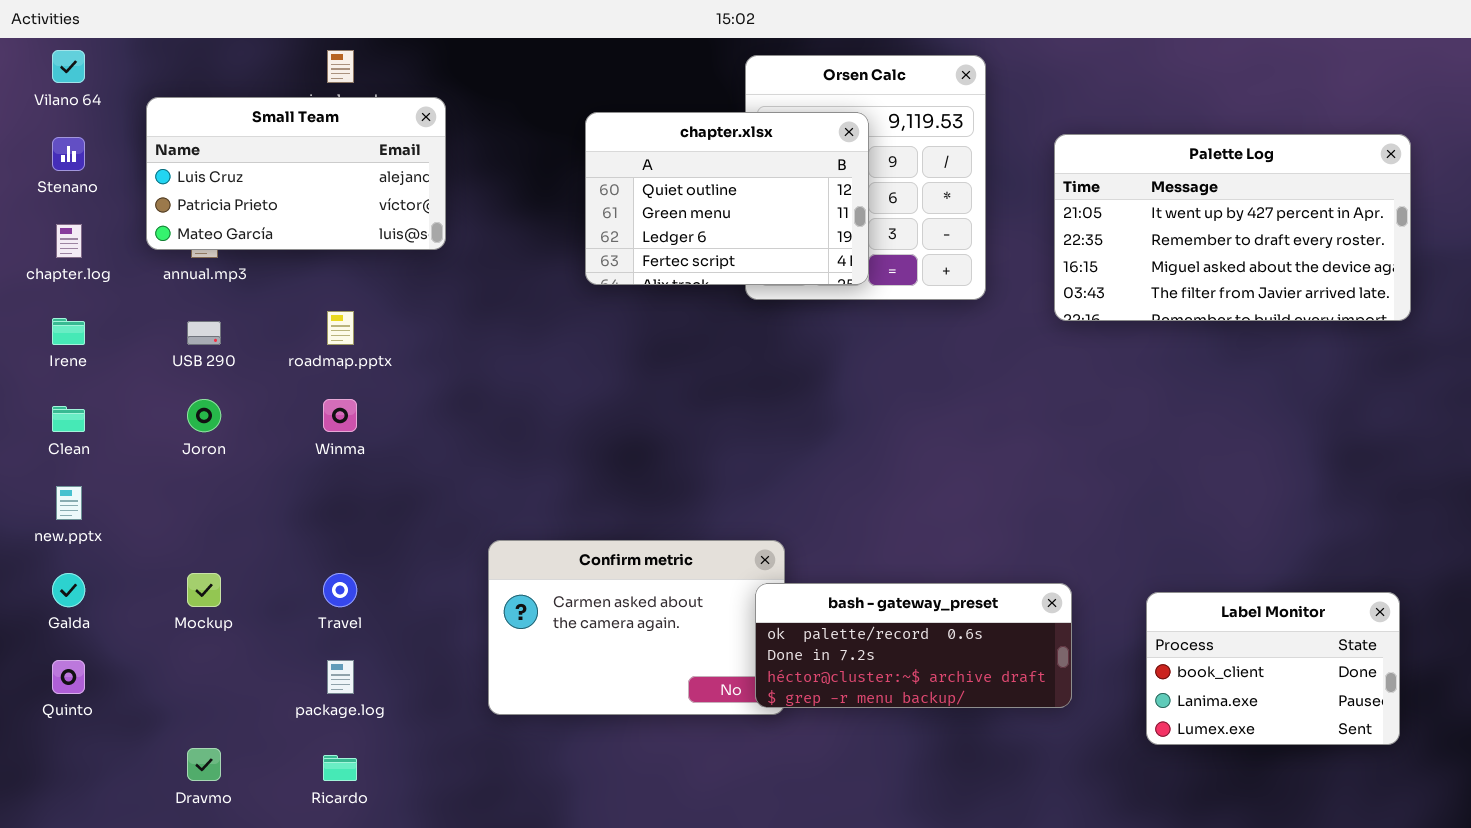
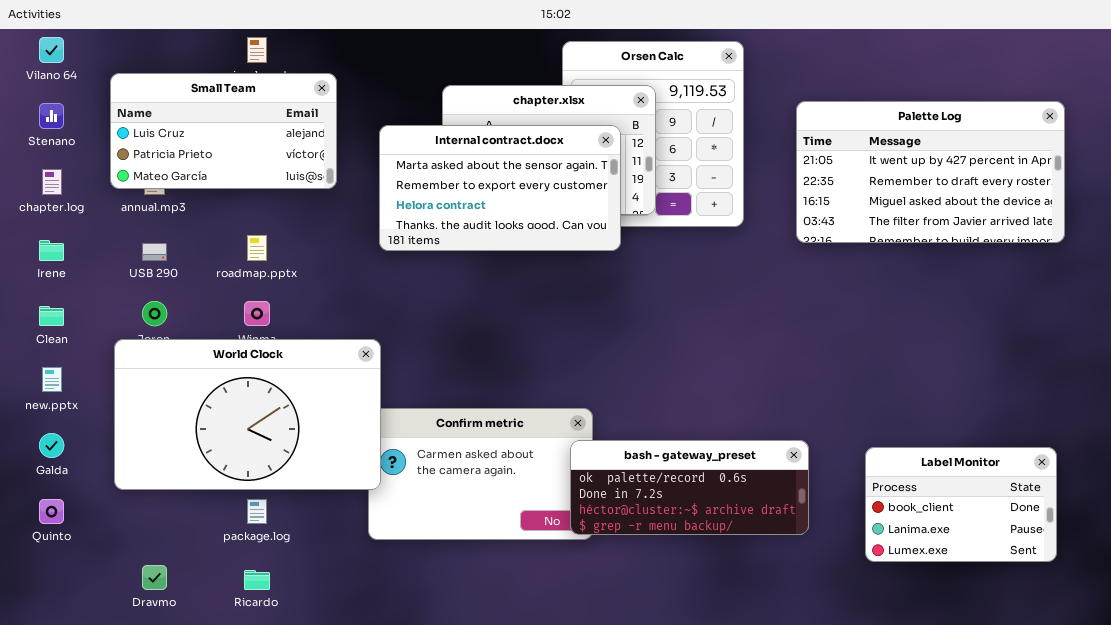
Internal contract.docx: none -> [379,125,621,251], opened
World Clock: none -> [114,339,381,490], opened

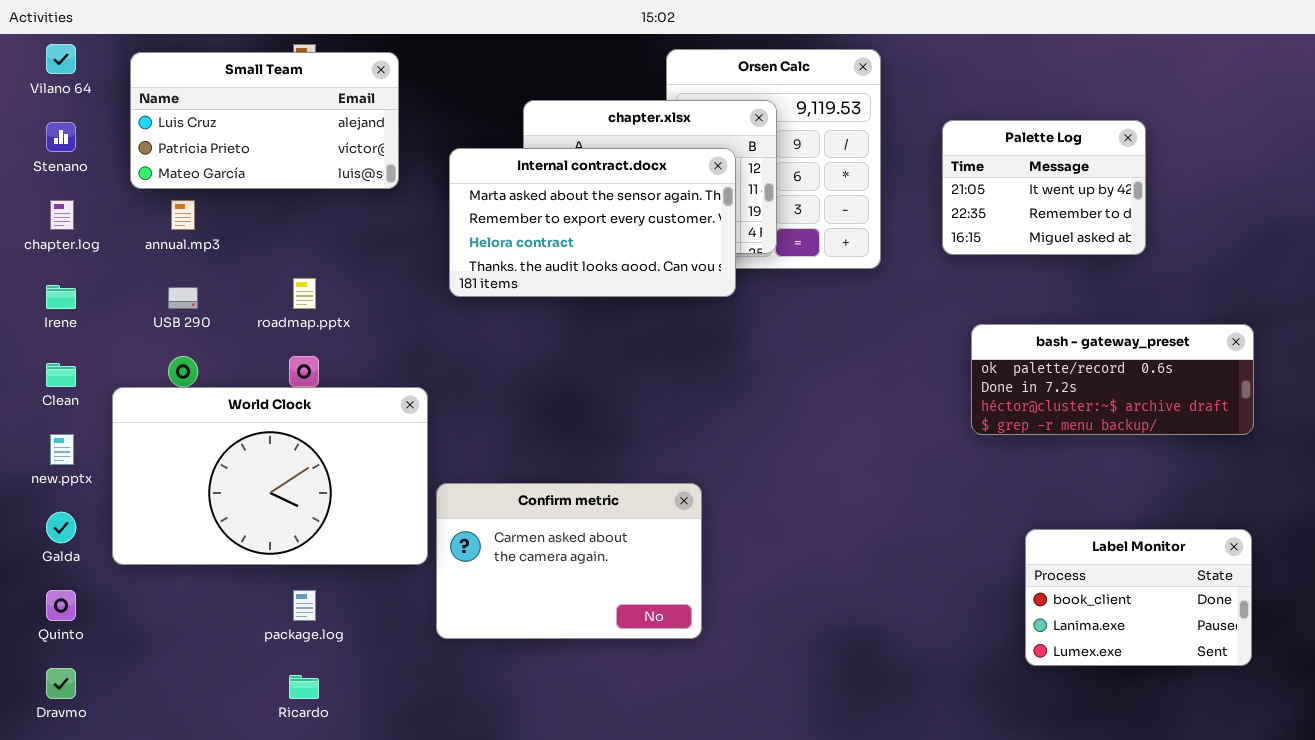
Small Team: [110,73,337,189] -> [130,52,399,189], moved
Palette Log: [796,101,1065,243] -> [942,120,1146,255], resized
World Clock: [114,339,381,490] -> [112,387,428,565], moved
bash - gateway_preset: [570,440,809,535] -> [971,324,1254,435], moved
Dravmo: [142,565,167,590] -> [46,668,76,699], moved

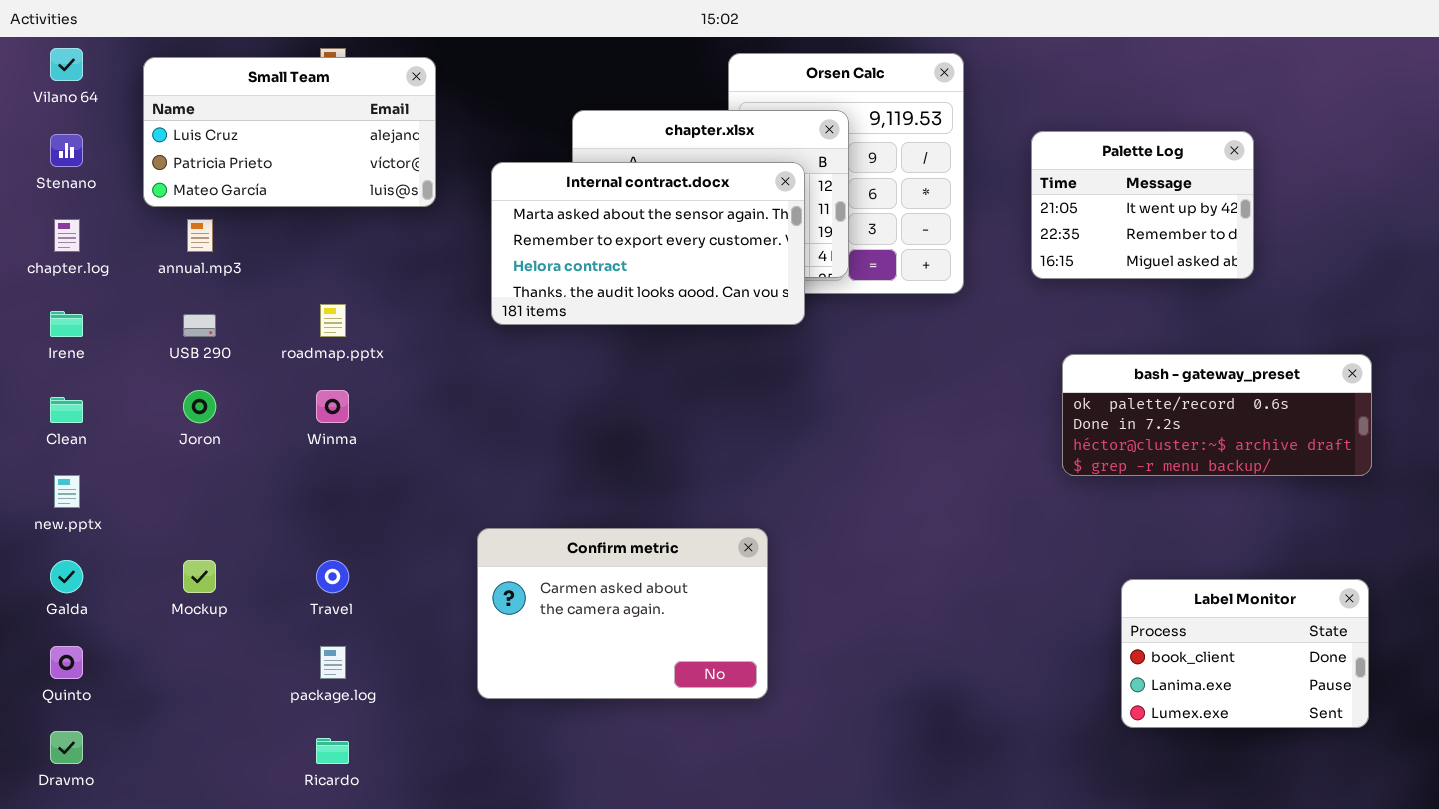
World Clock: [112,387,428,565] -> none, closed

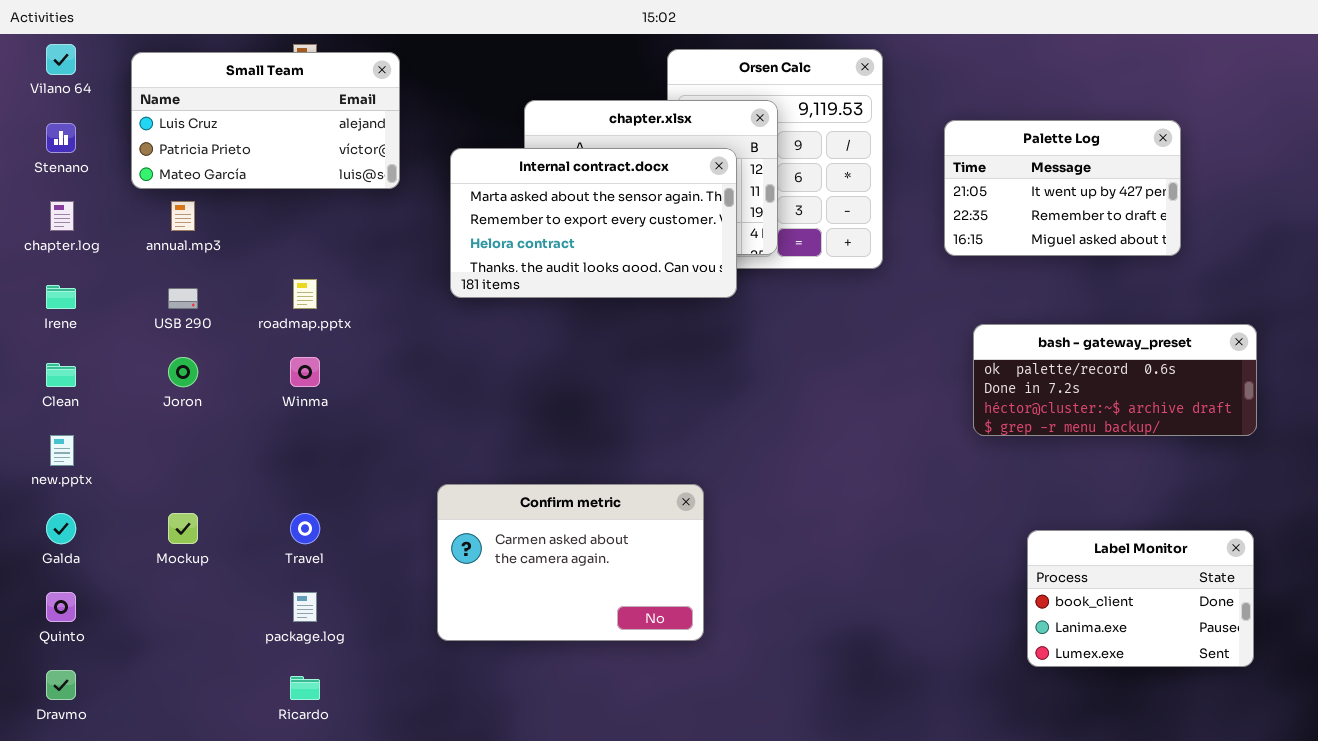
Palette Log: [1031,131,1254,279] -> [944,120,1181,256], resized

